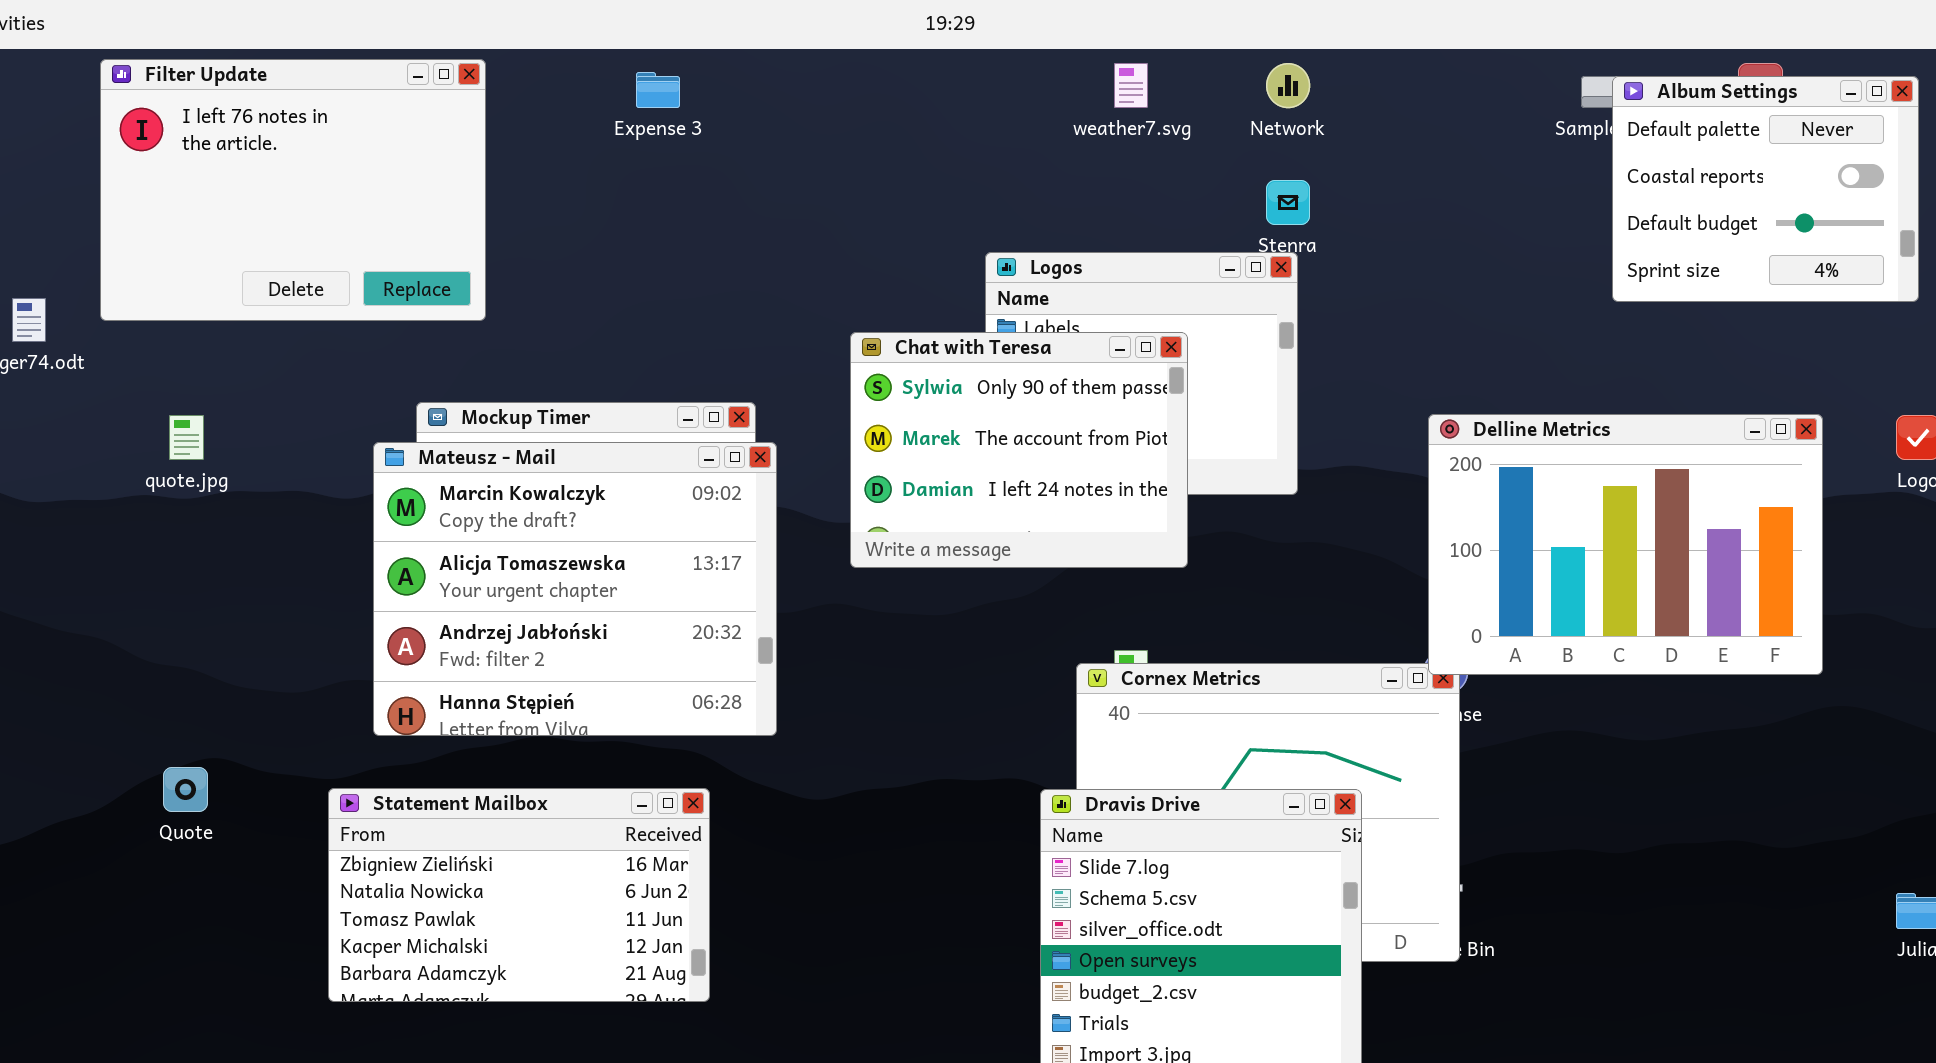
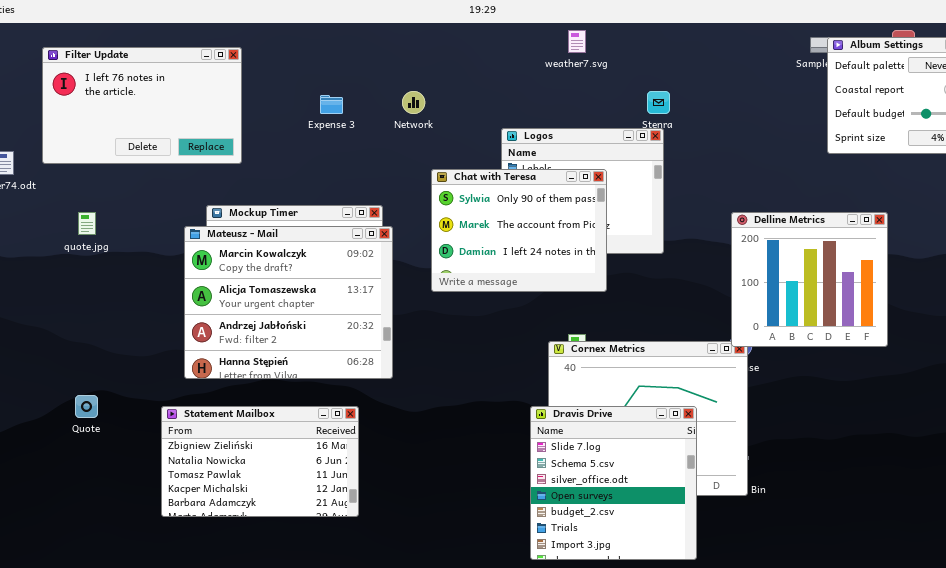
Filter Update: [100,59,486,321] -> [42,47,242,164], resized
Network: [1266,63,1310,108] -> [402,91,425,114], moved
Expense 3: [636,72,680,108] -> [320,95,343,114], moved
Delline Metrics: [1428,414,1823,675] -> [731,212,888,347], resized

